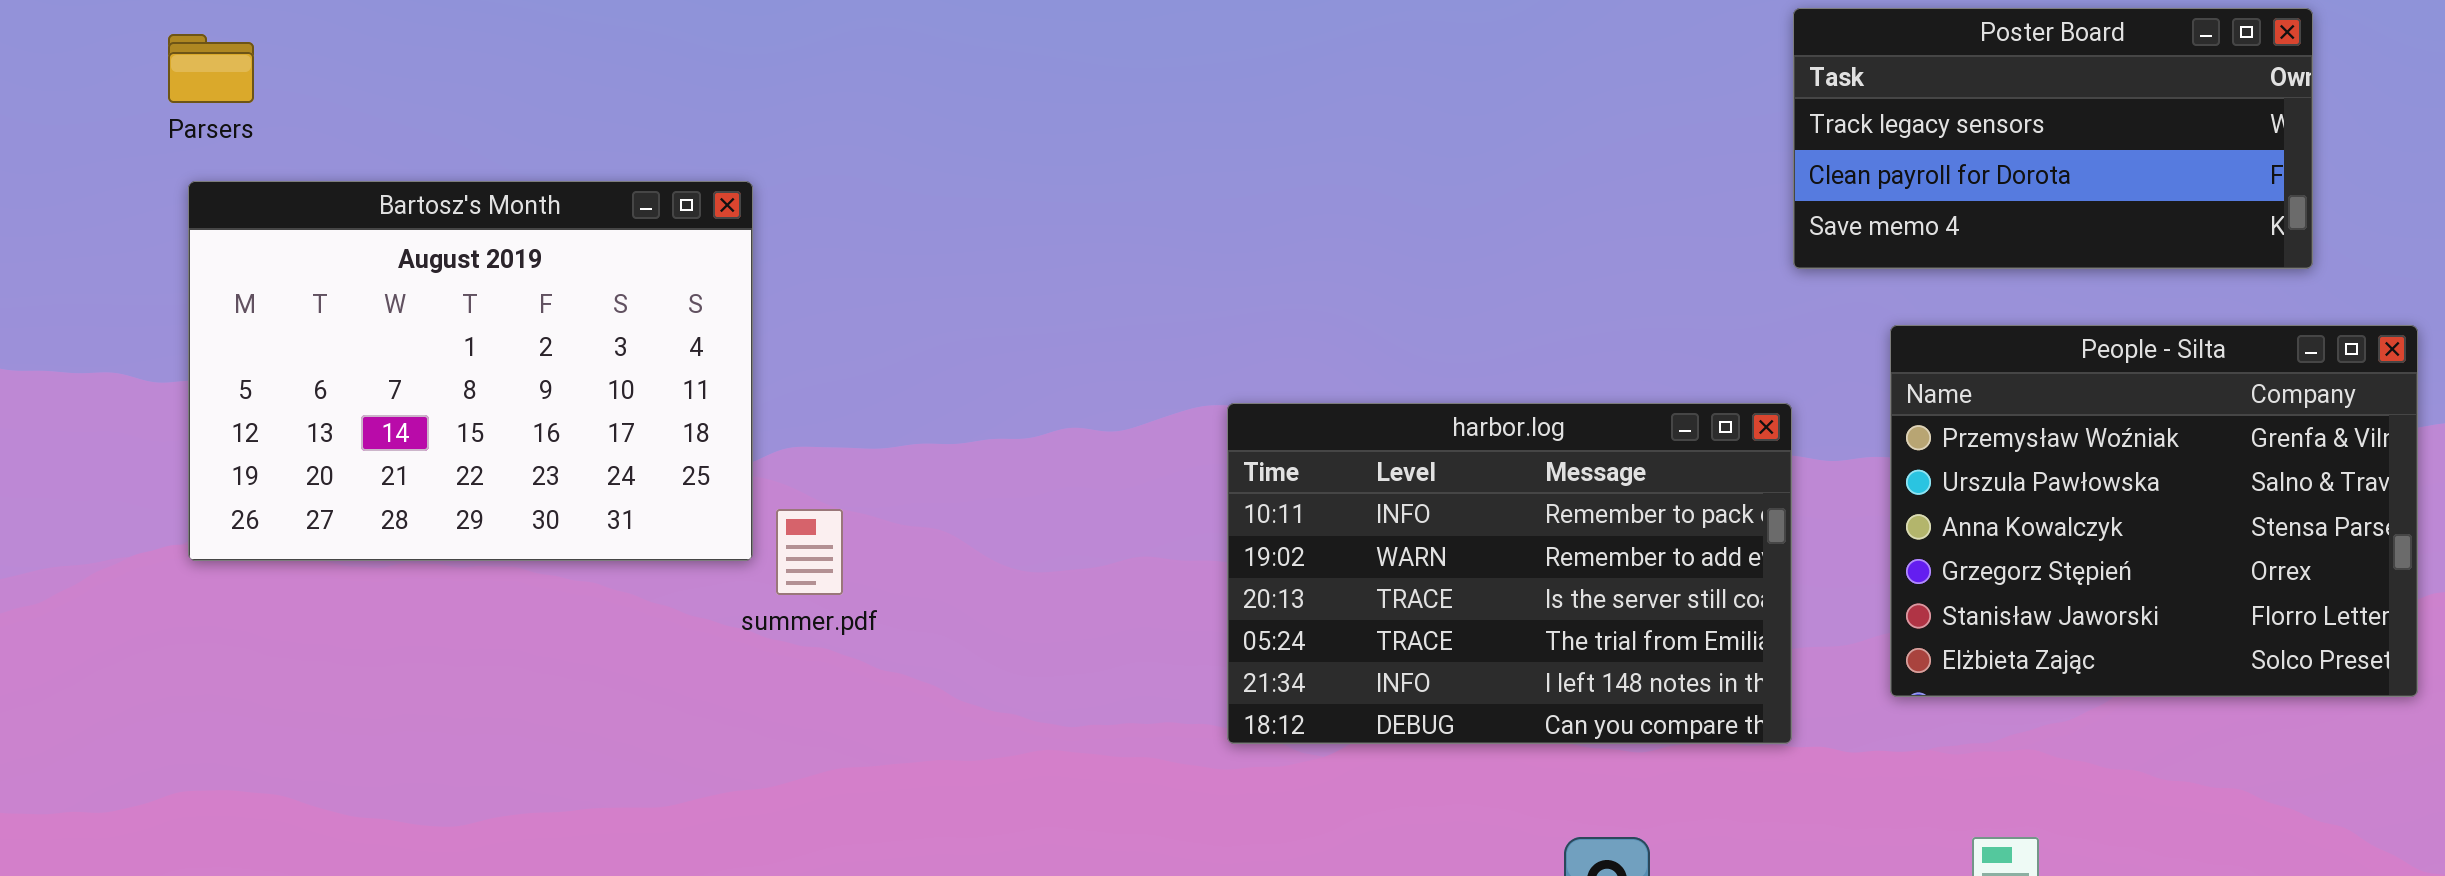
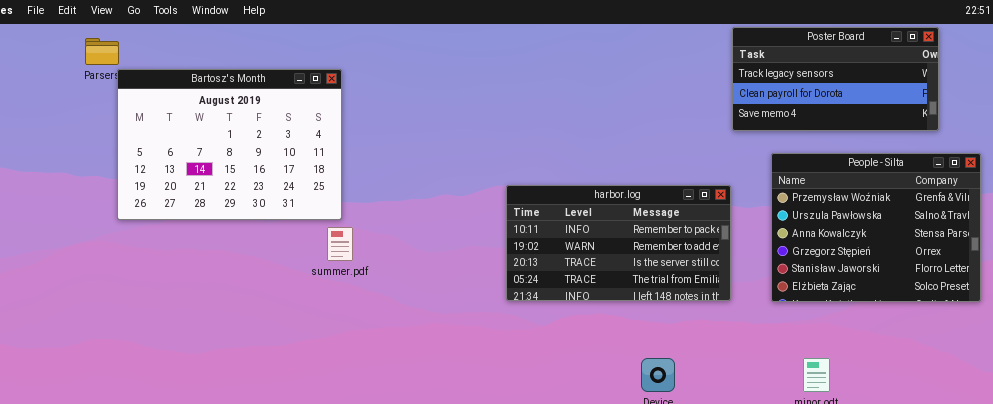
Bartosz's Month: [188,181,753,561] -> [117,69,342,220], moved
harbor.log: [1227,403,1792,744] -> [506,185,731,301], resized

